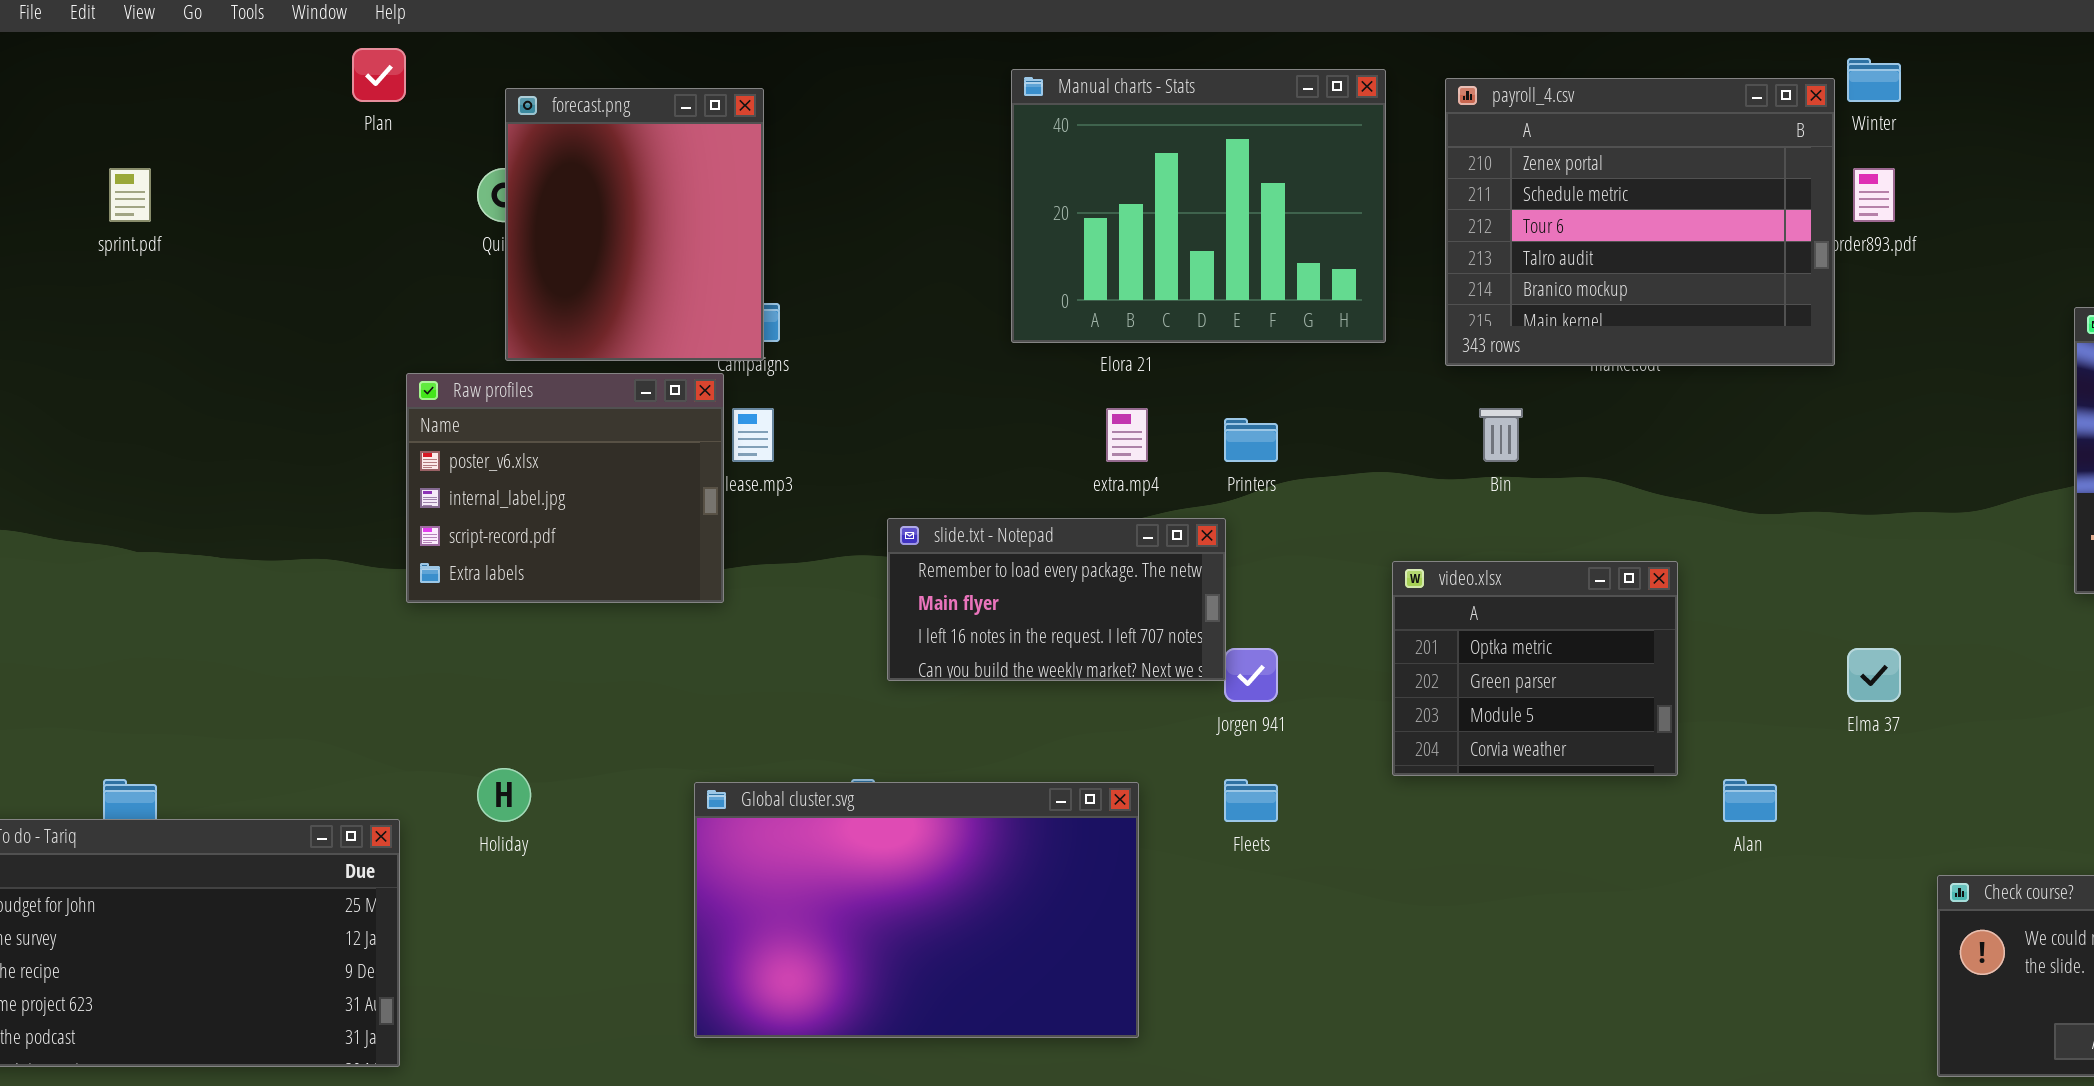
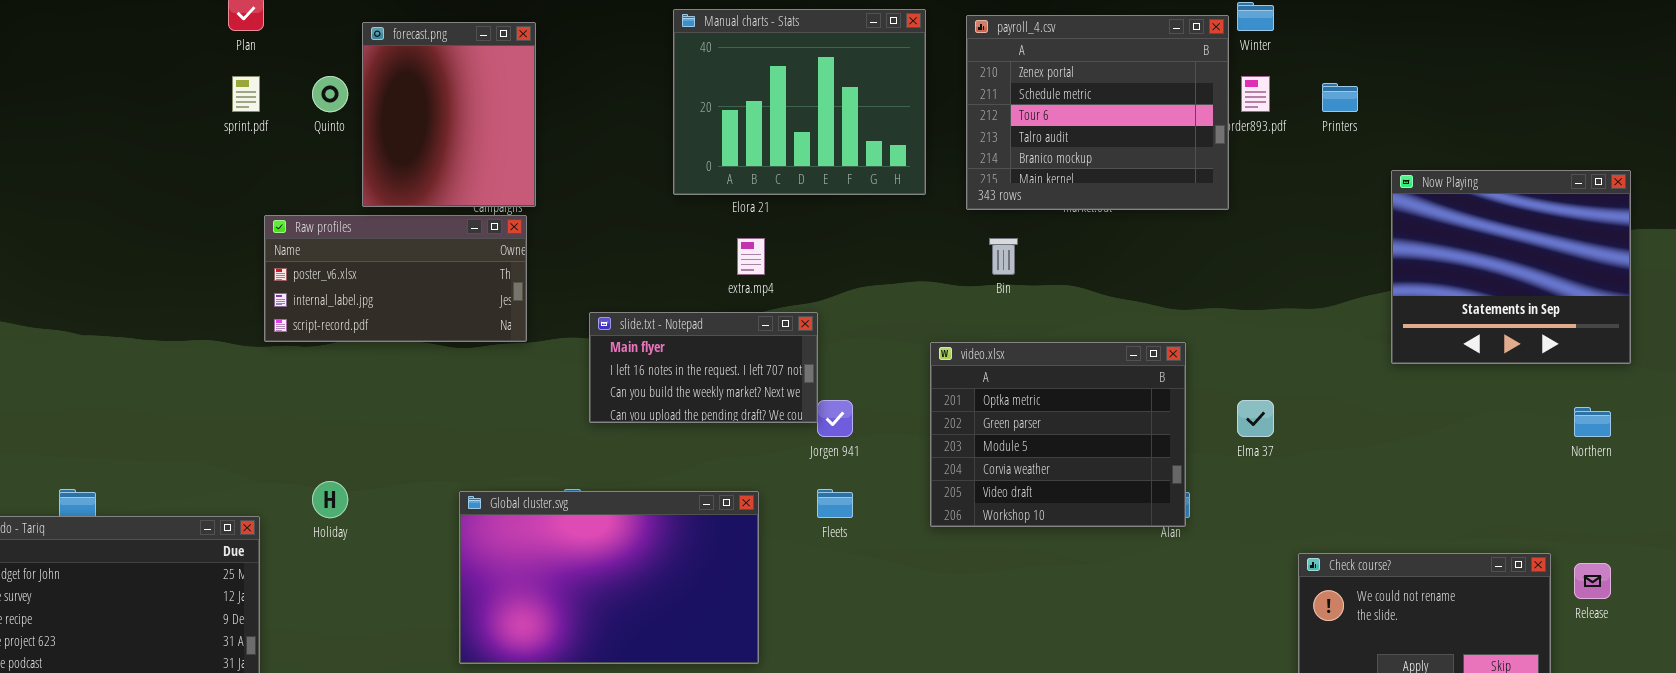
forecast.png: [505,88,764,361] -> [362,22,536,207], moved
sprint.pdf: [109,168,151,222] -> [232,76,260,112], moved
Raw profiles: [406,373,724,603] -> [264,215,527,342], resized
Printers: [1224,418,1278,462] -> [1322,83,1358,112], moved
slide.txt - Notepad: [887,518,1226,681] -> [589,312,818,423], scrolled down 1 row
video.xlsx: [1392,561,1678,776] -> [930,342,1186,527], resized

